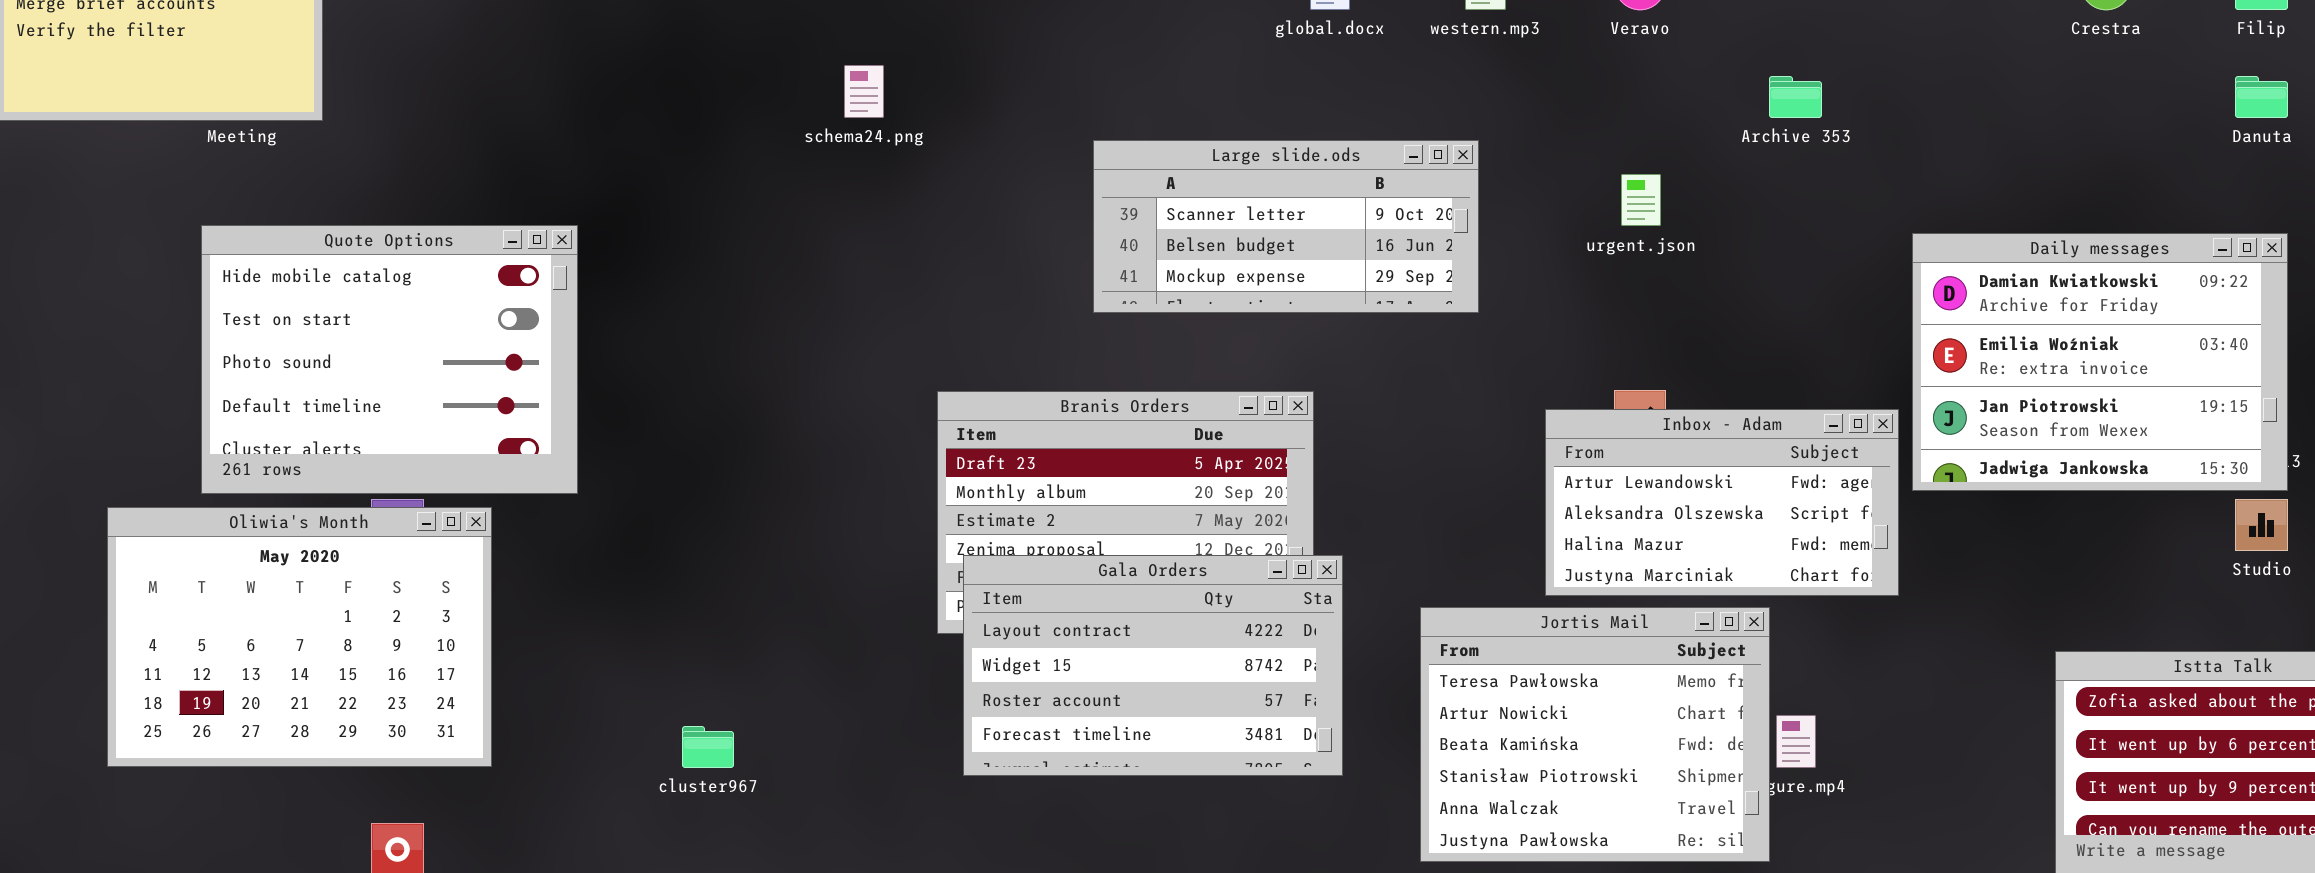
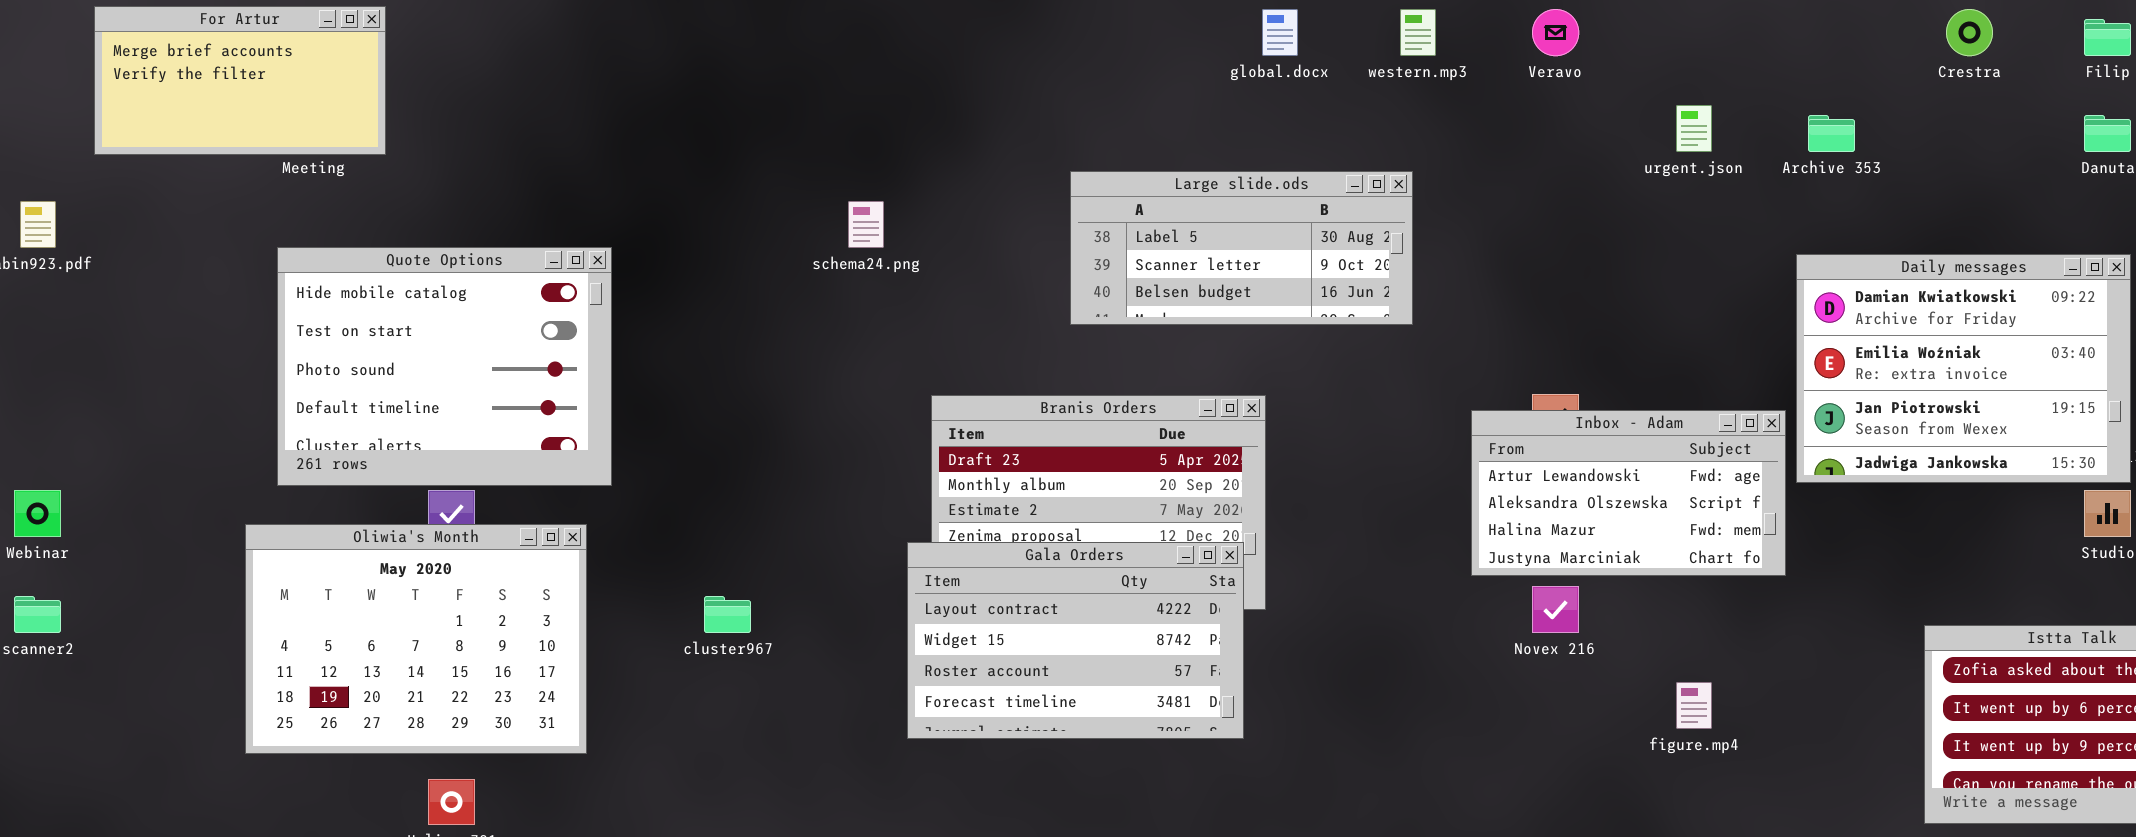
schema24.png: [844,65,884,118] -> [848,201,884,248], moved
Archive 353: [1769,76,1822,118] -> [1808,115,1855,152], moved
Large slide.ods: [1093,140,1479,313] -> [1070,171,1413,325], scrolled up 1 row
urgent.json: [1621,174,1661,226] -> [1676,105,1712,152], moved
Oliwia's Month: [107,507,492,767] -> [245,524,587,754], moved
Gala Orders: [963,555,1343,776] -> [907,542,1244,739], moved
Jortis Mail: [1420,607,1770,862] -> none, closed
cluster967: [682,726,734,768] -> [704,596,751,633], moved

